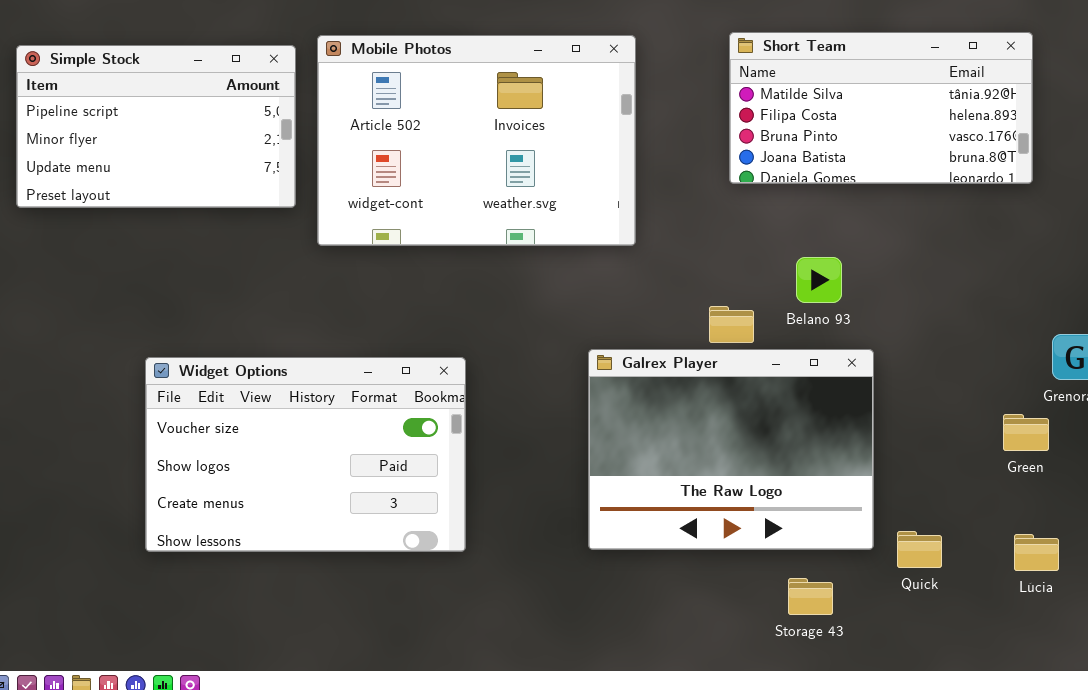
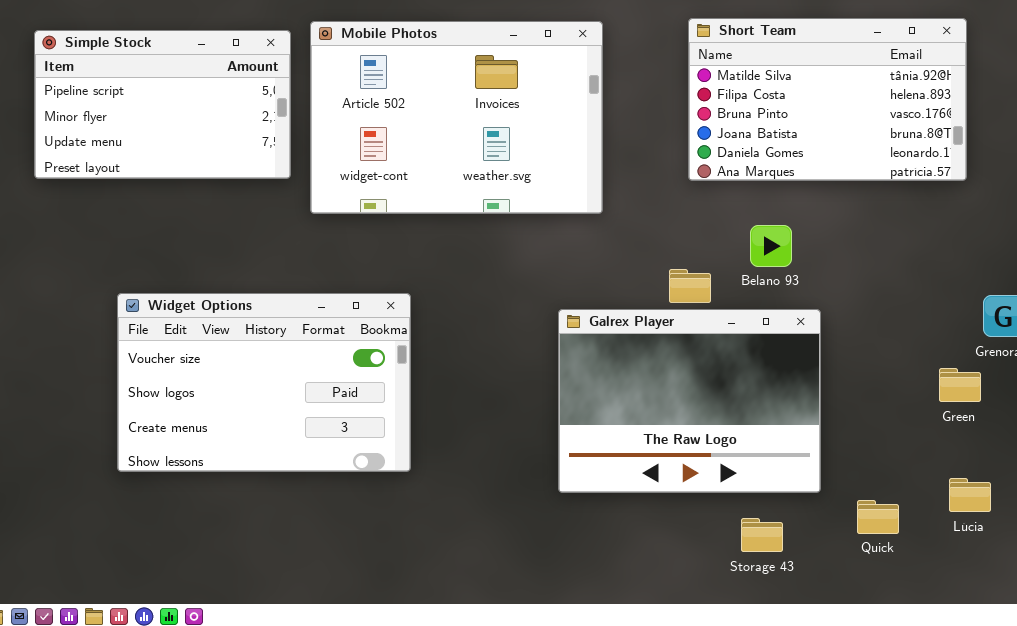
Short Team: [729,32,1033,184] -> [688,18,967,181], resized
Widget Options: [145,357,466,552] -> [117,293,411,472], moved
Quick: [897,531,942,568] -> [857,500,899,534], moved

